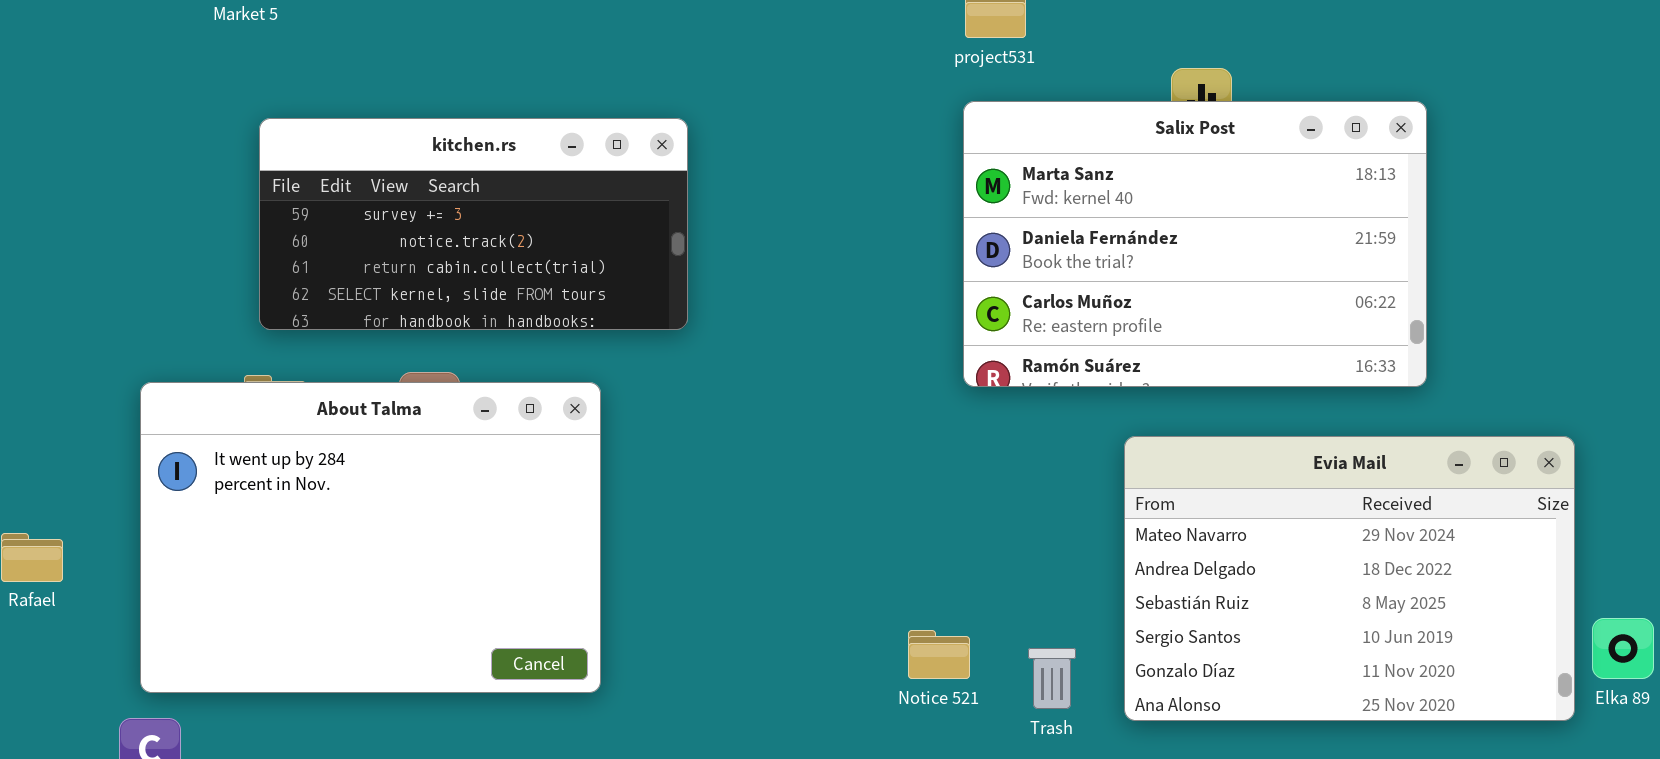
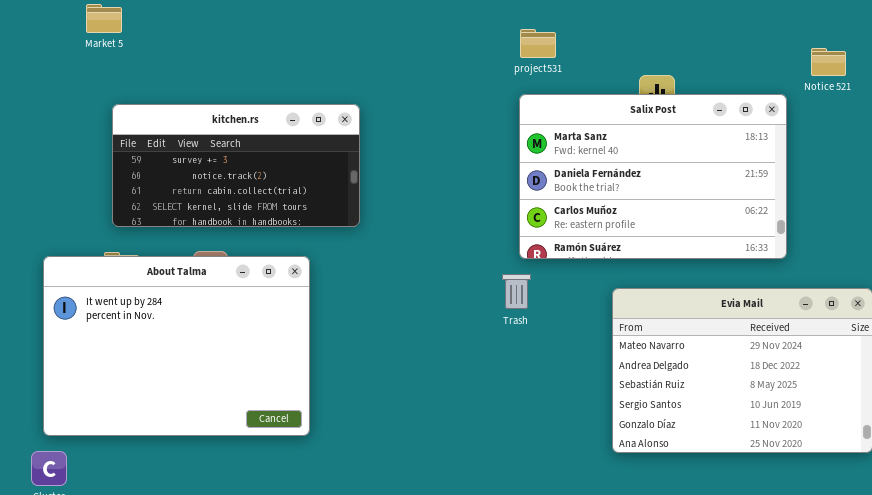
Notice 521: [908,630,970,679] -> [811,48,846,76], moved
Trash: [1028,648,1076,709] -> [502,274,531,309], moved

